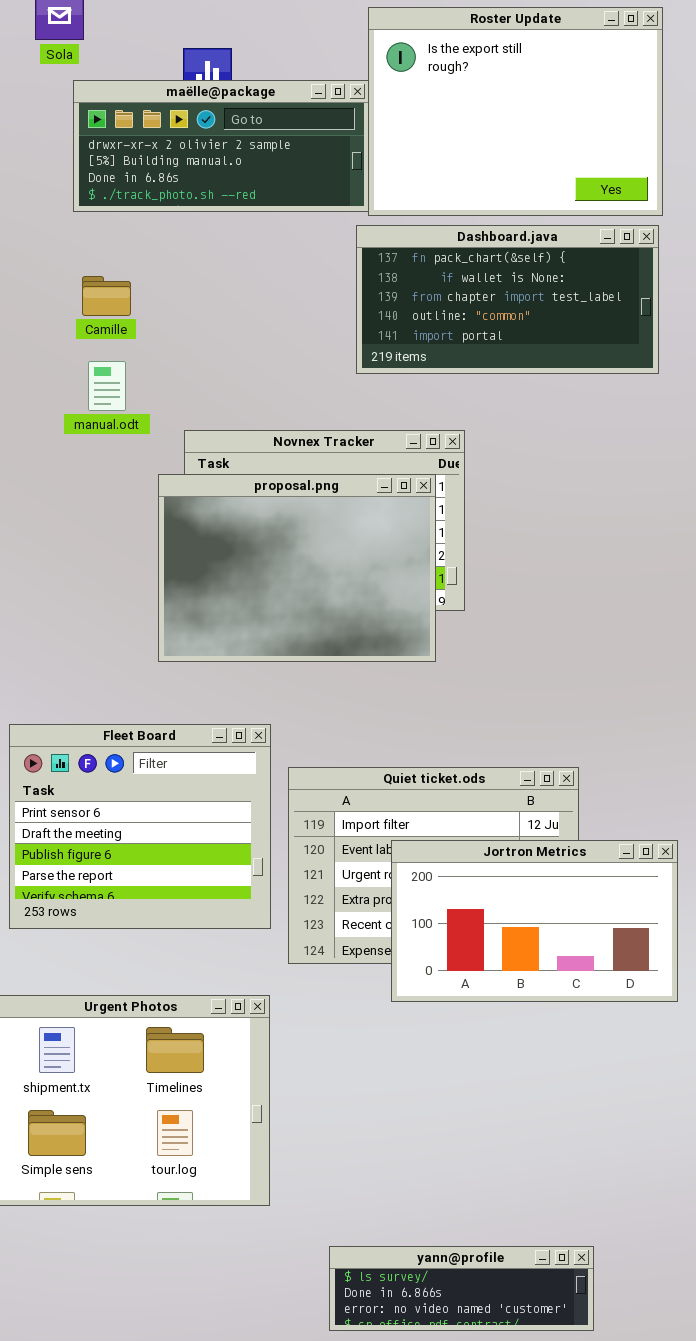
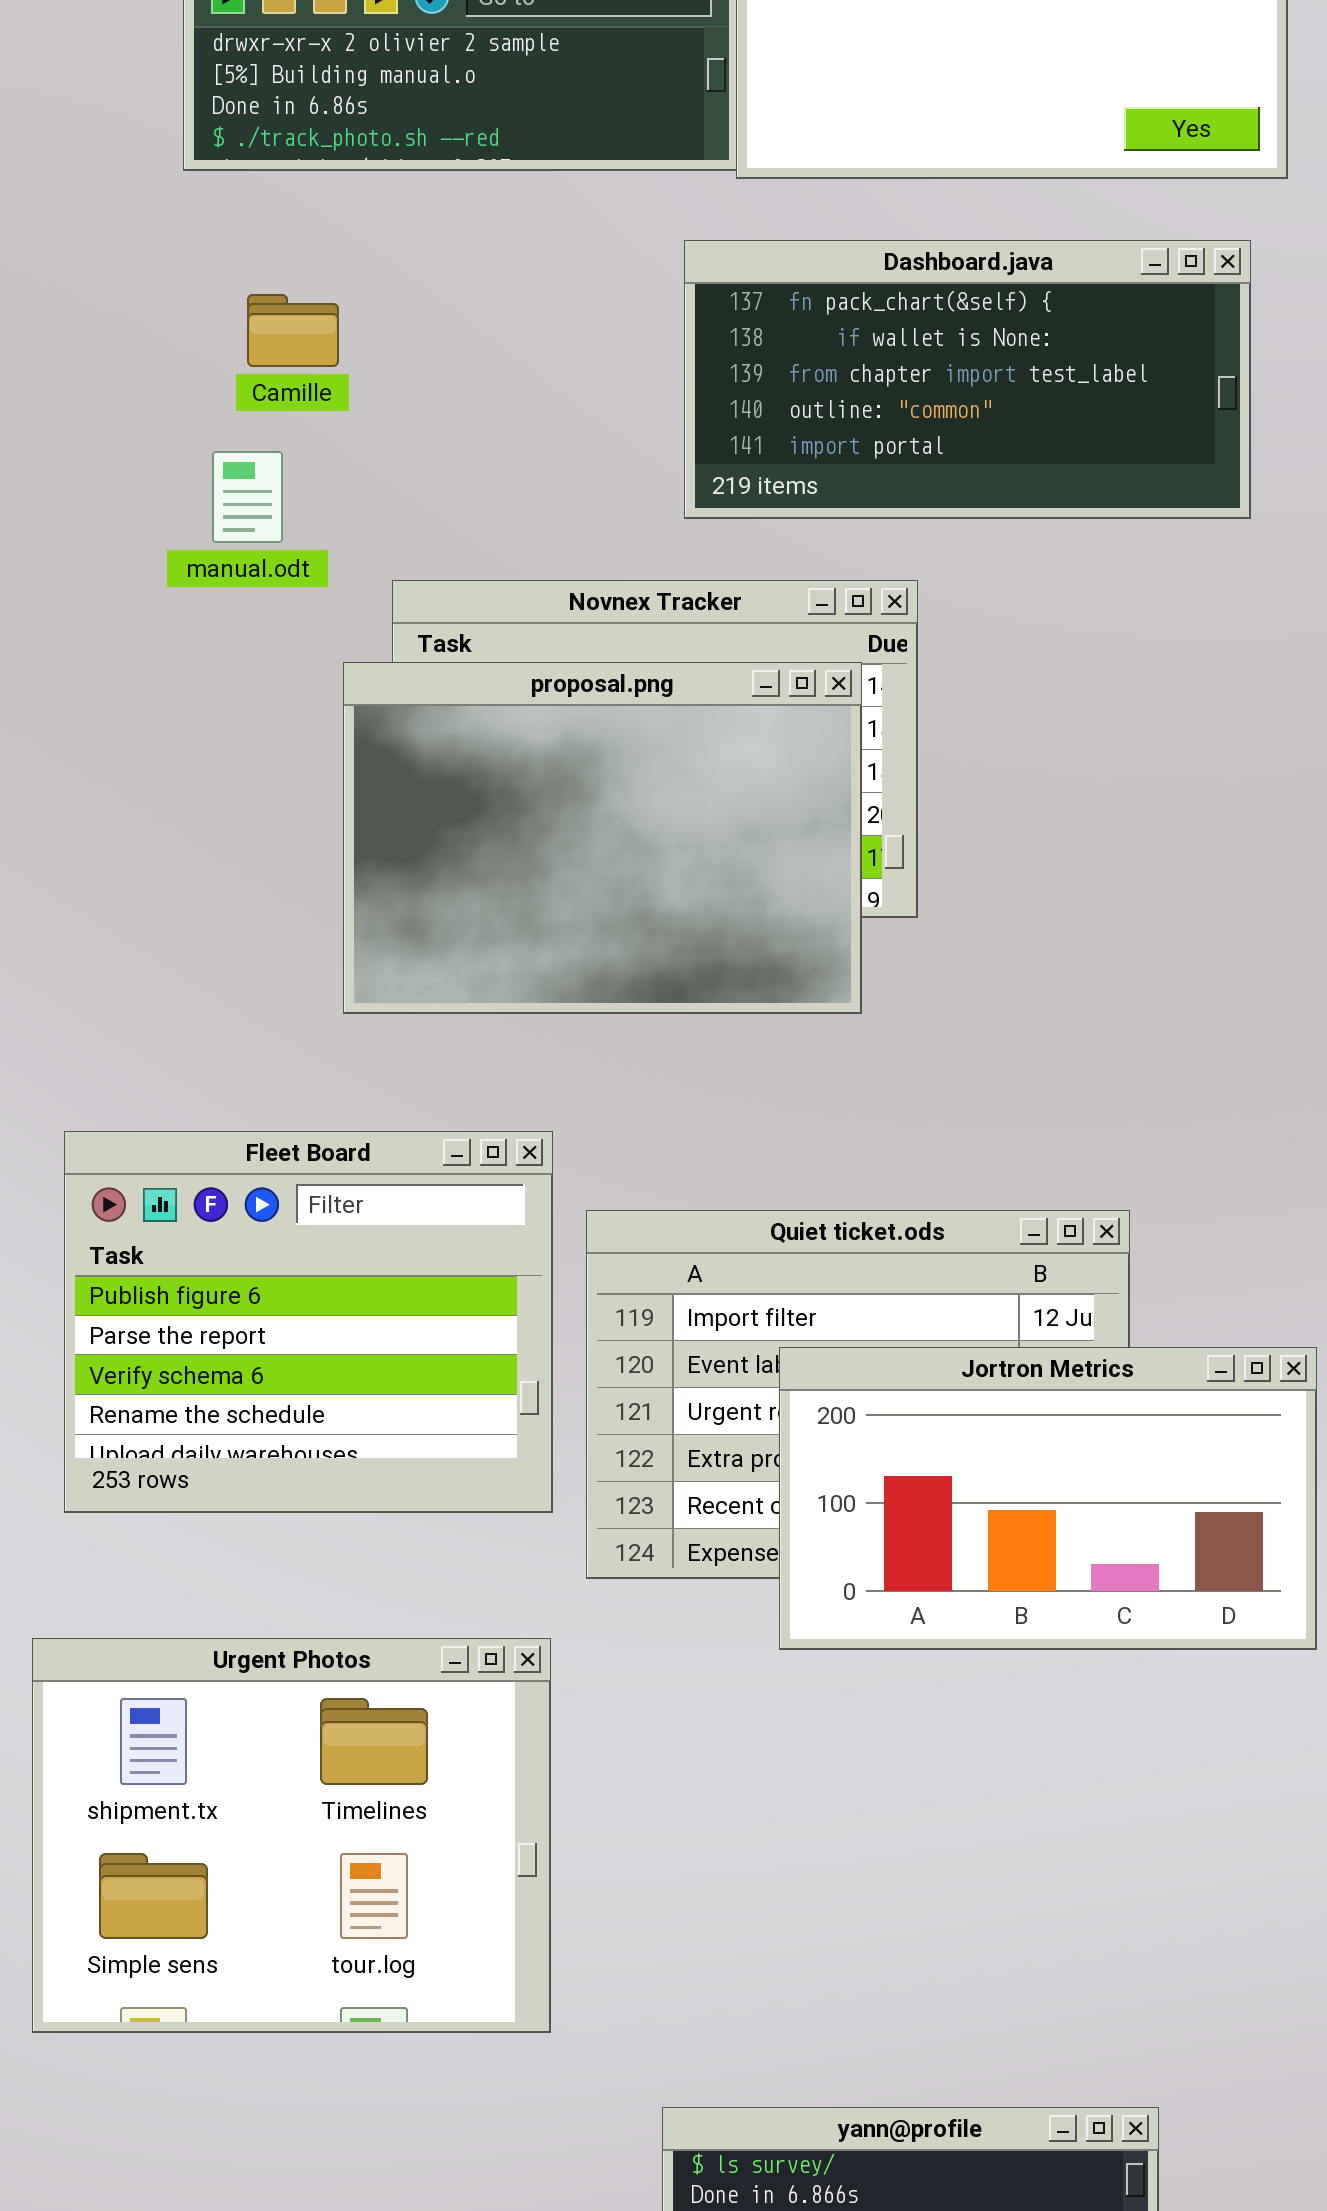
Dashboard.java: [356,225,659,374] -> [684,240,1251,519], moved
Camille: [82,276,131,316] -> [247,294,339,367], moved
Fleet Board: [9,724,271,929] -> [64,1131,553,1513], scrolled down 2 rows

